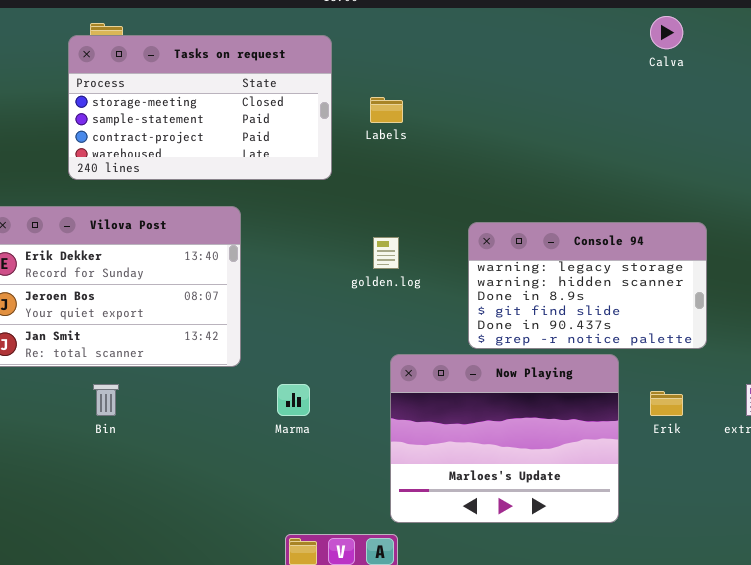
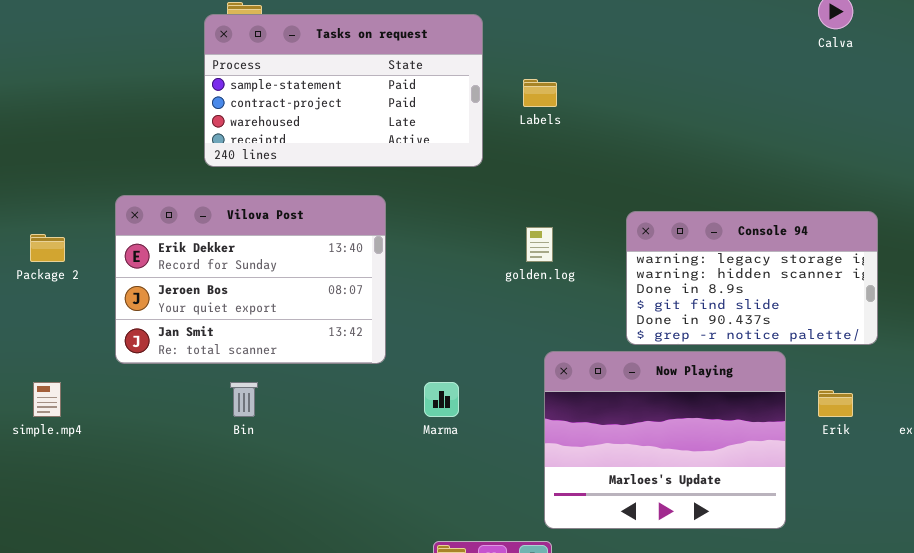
Tasks on request: [68,35,332,180] -> [204,14,483,167], scrolled down 1 row

